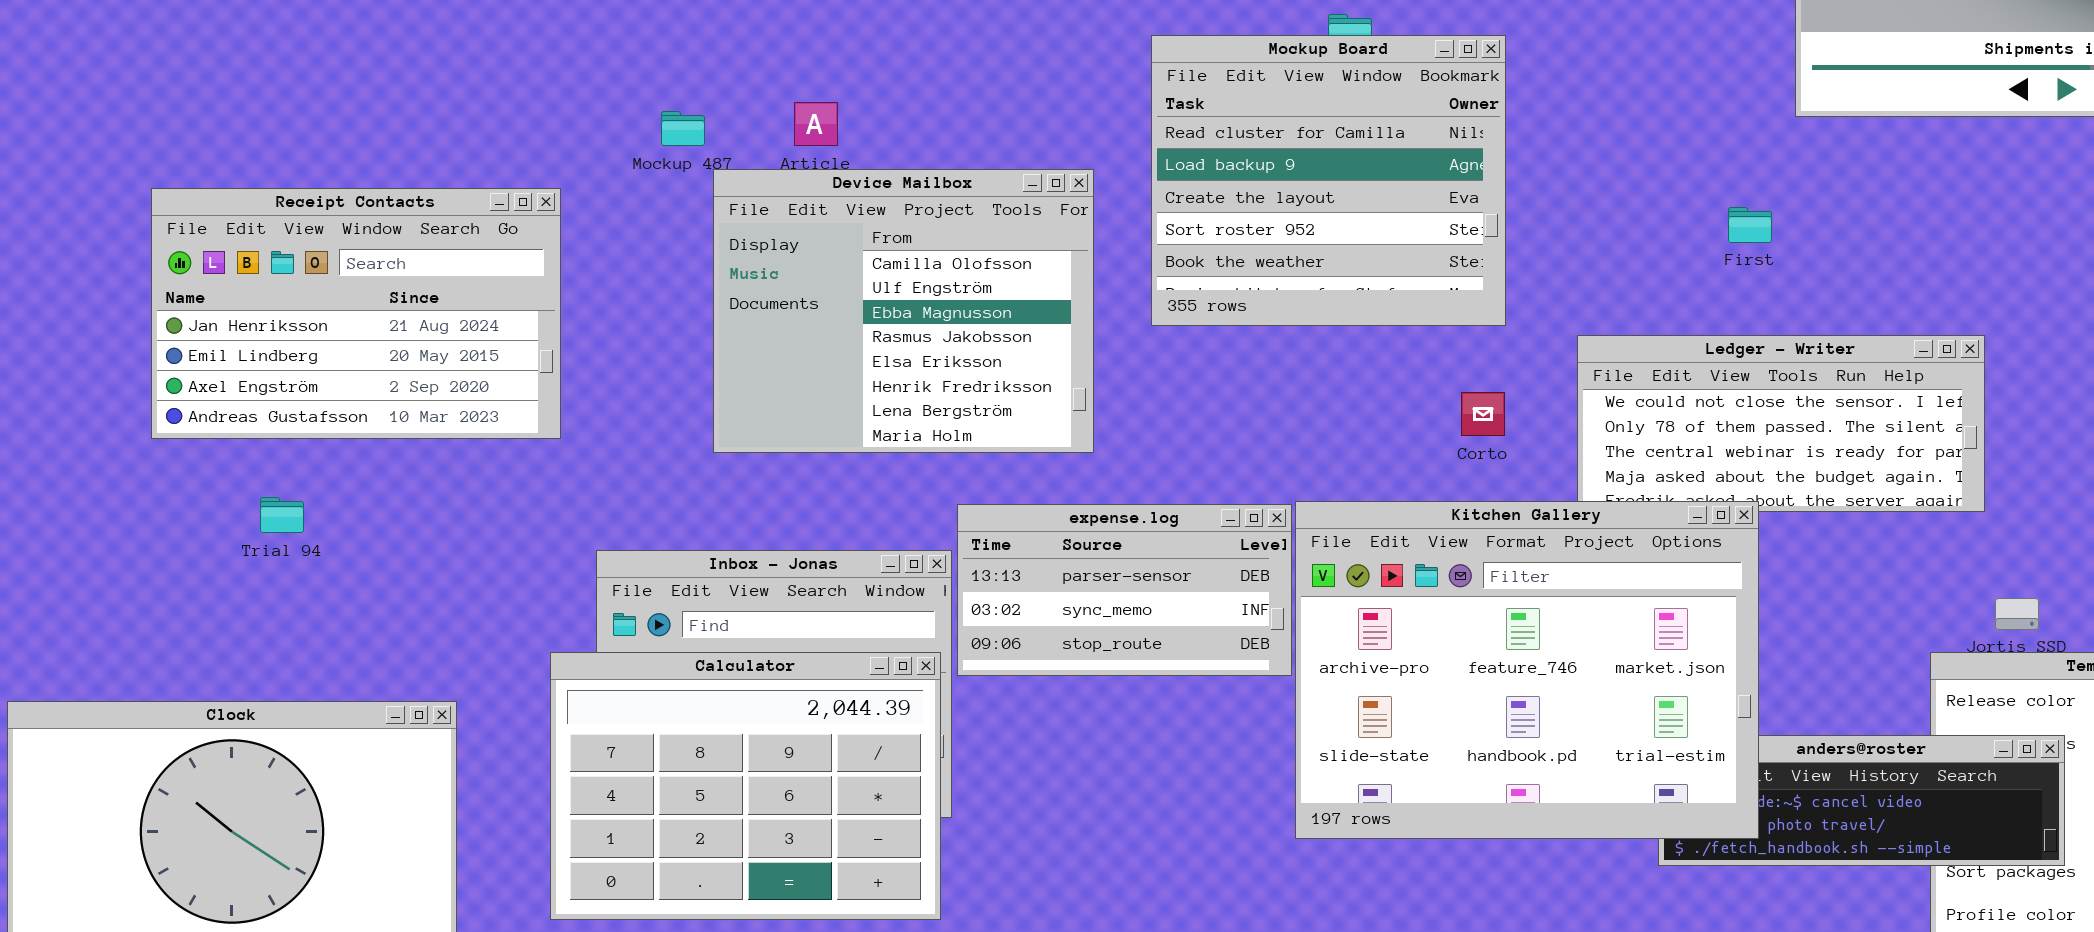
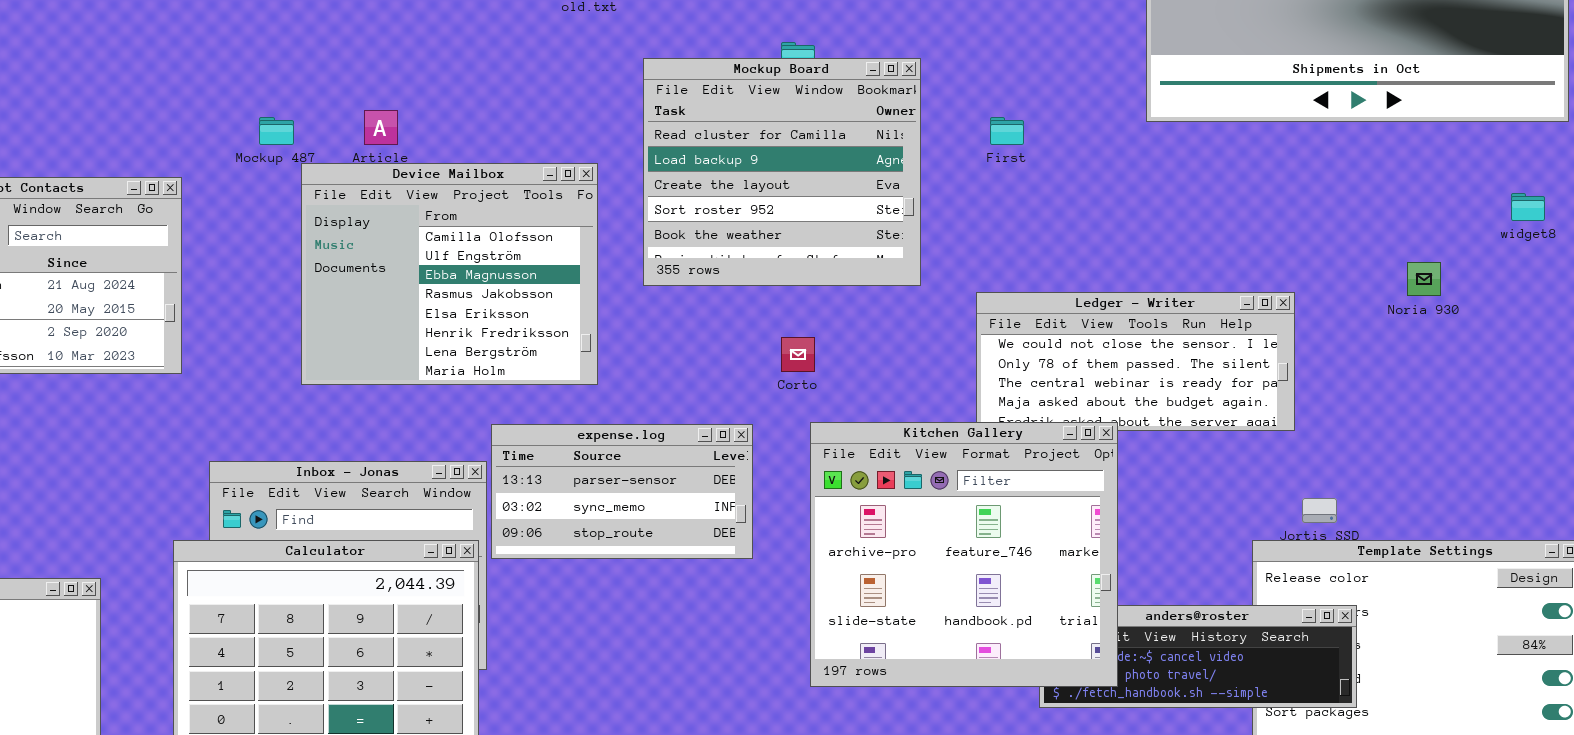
First: [1728,207,1772,243] -> [990,117,1024,145], moved
Corto: [1461,392,1505,436] -> [781,337,815,372], moved
Kitchen Gallery: [1295,501,1759,839] -> [810,422,1118,687], resized

